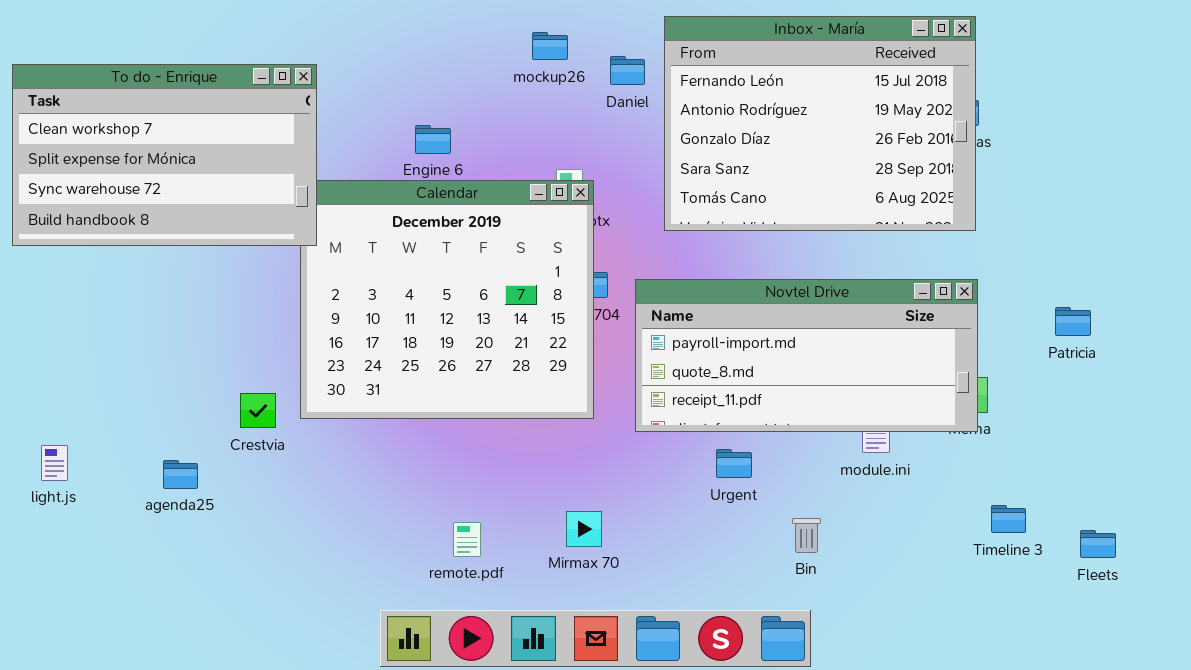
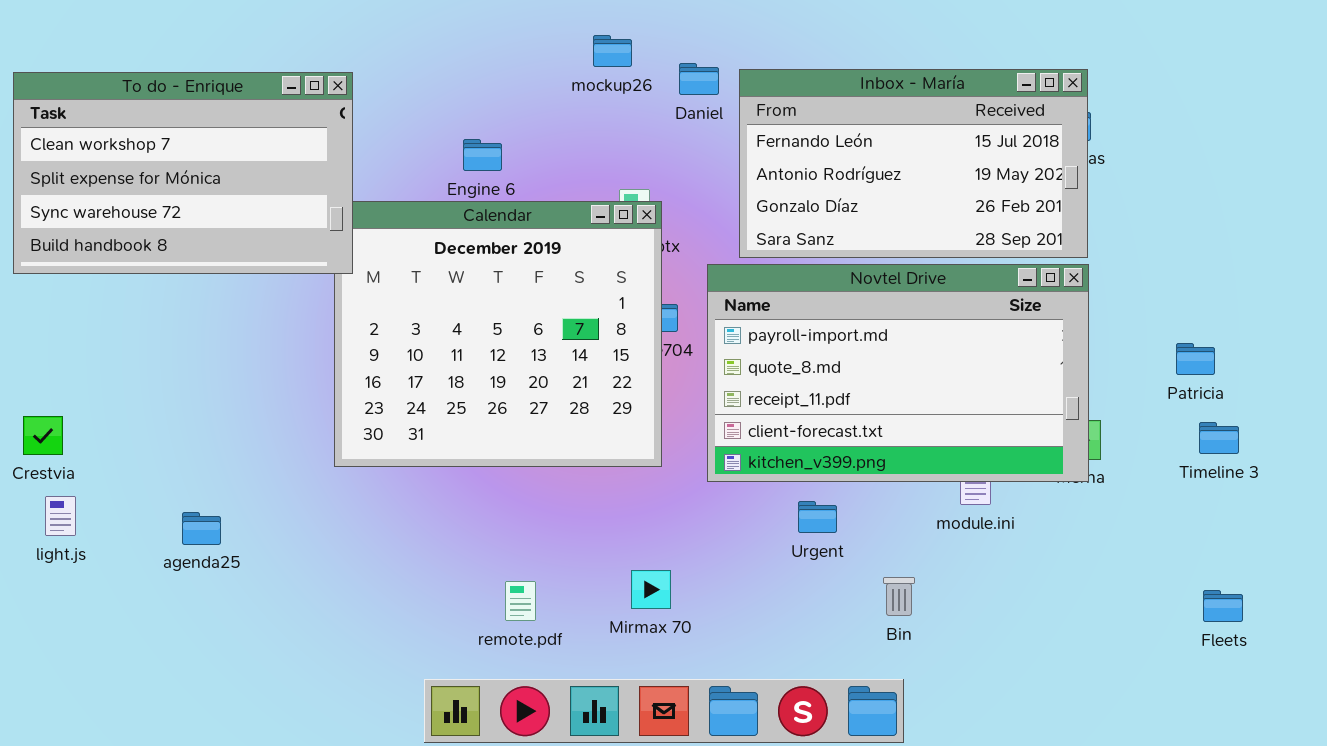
Inbox - María: [664,16,976,231] -> [739,69,1088,258], resized
Novtel Drive: [635,279,978,432] -> [707,264,1089,482], resized
Crestvia: [240,393,276,428] -> [23,416,63,455], moved
Timeline 3: [991,505,1026,533] -> [1199,422,1239,454], moved

